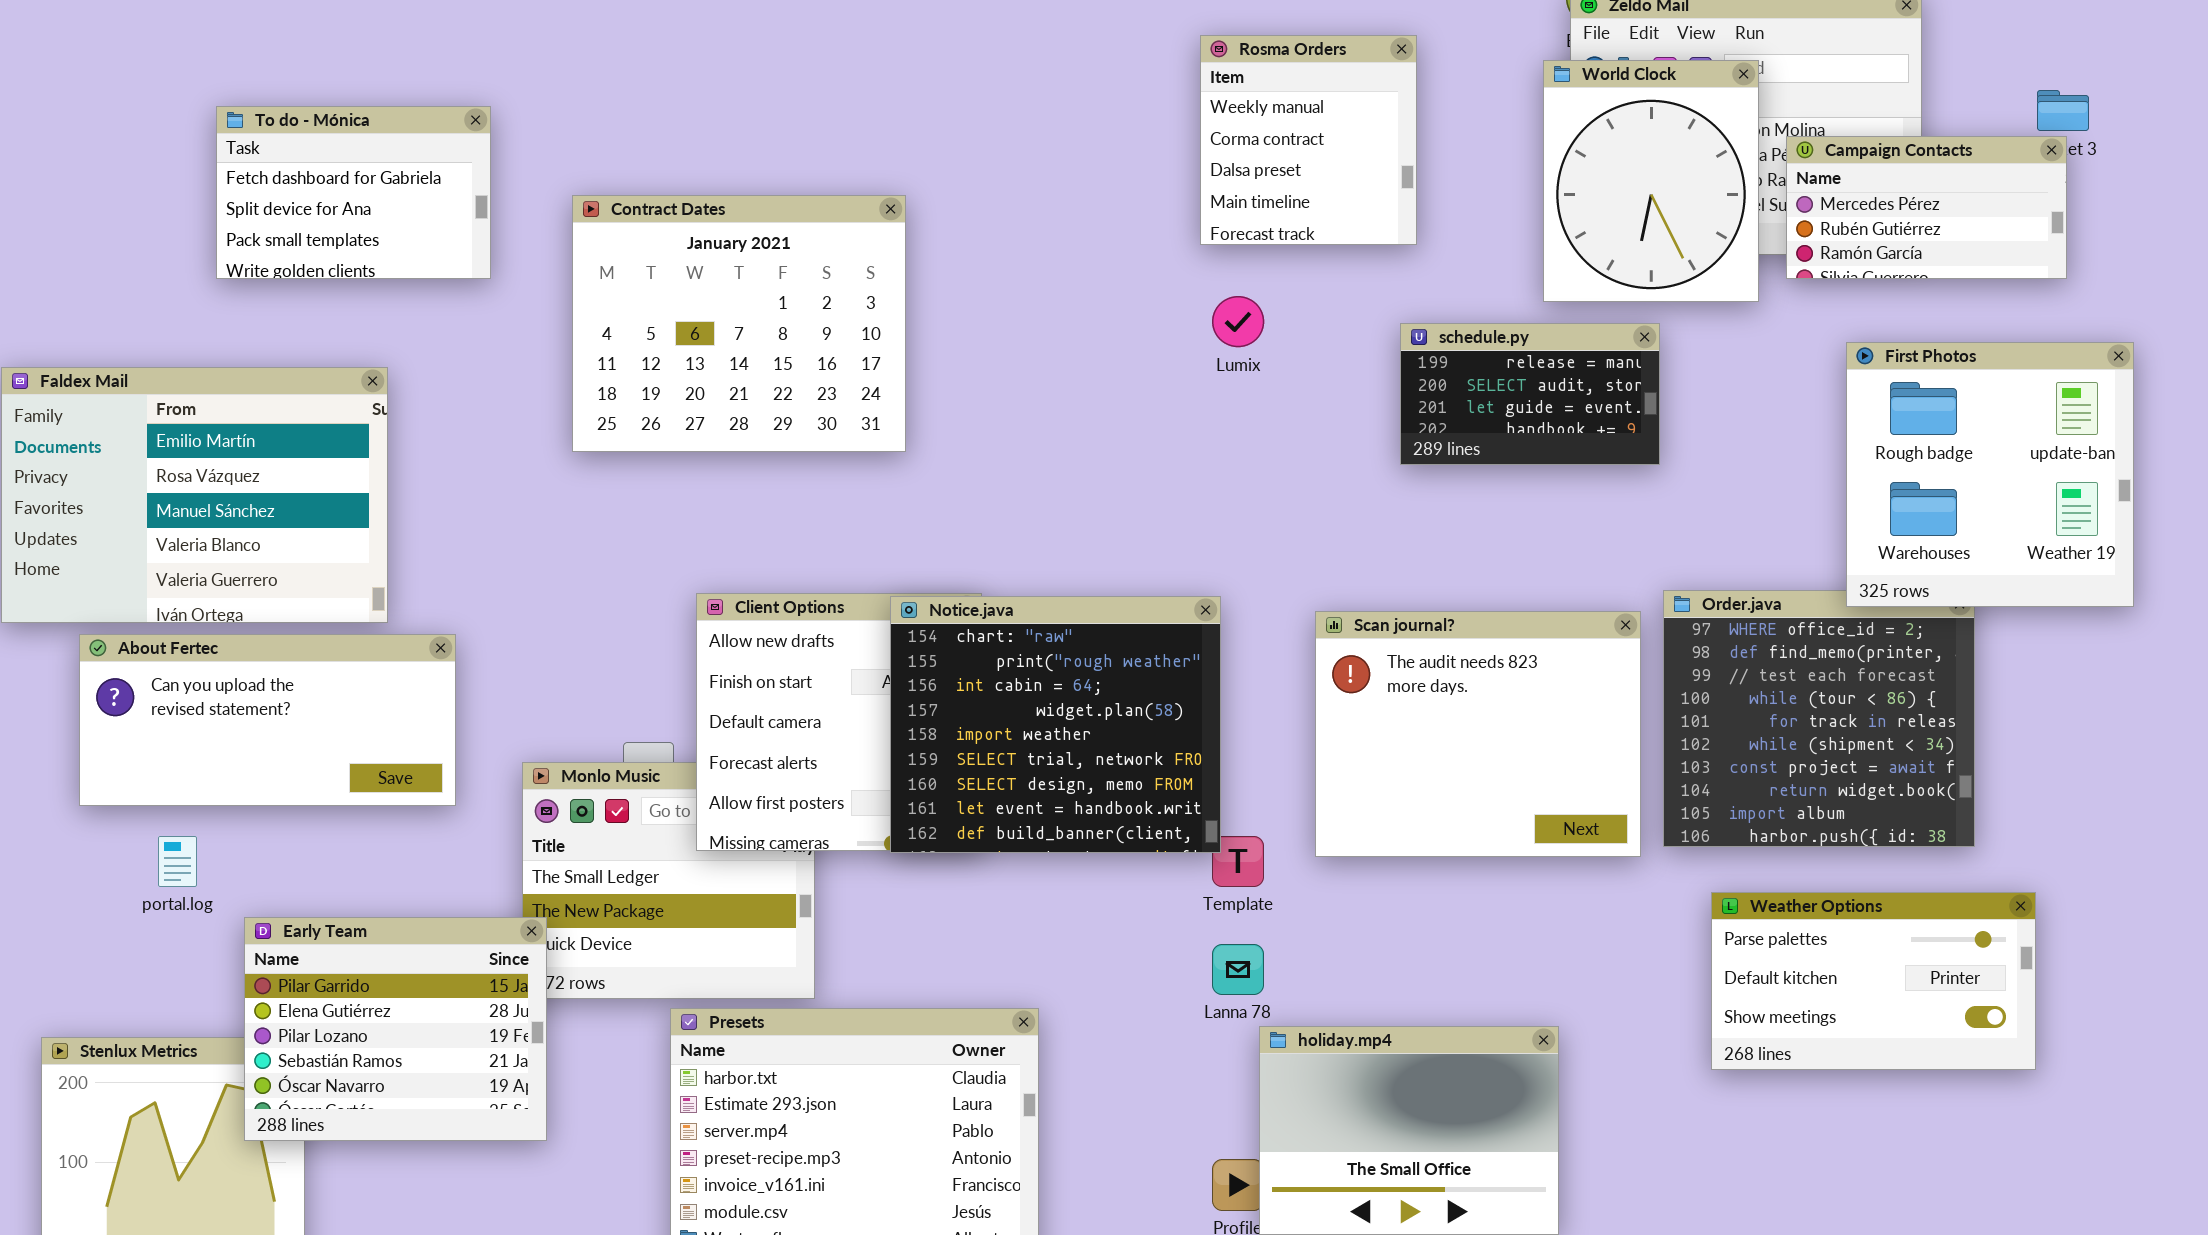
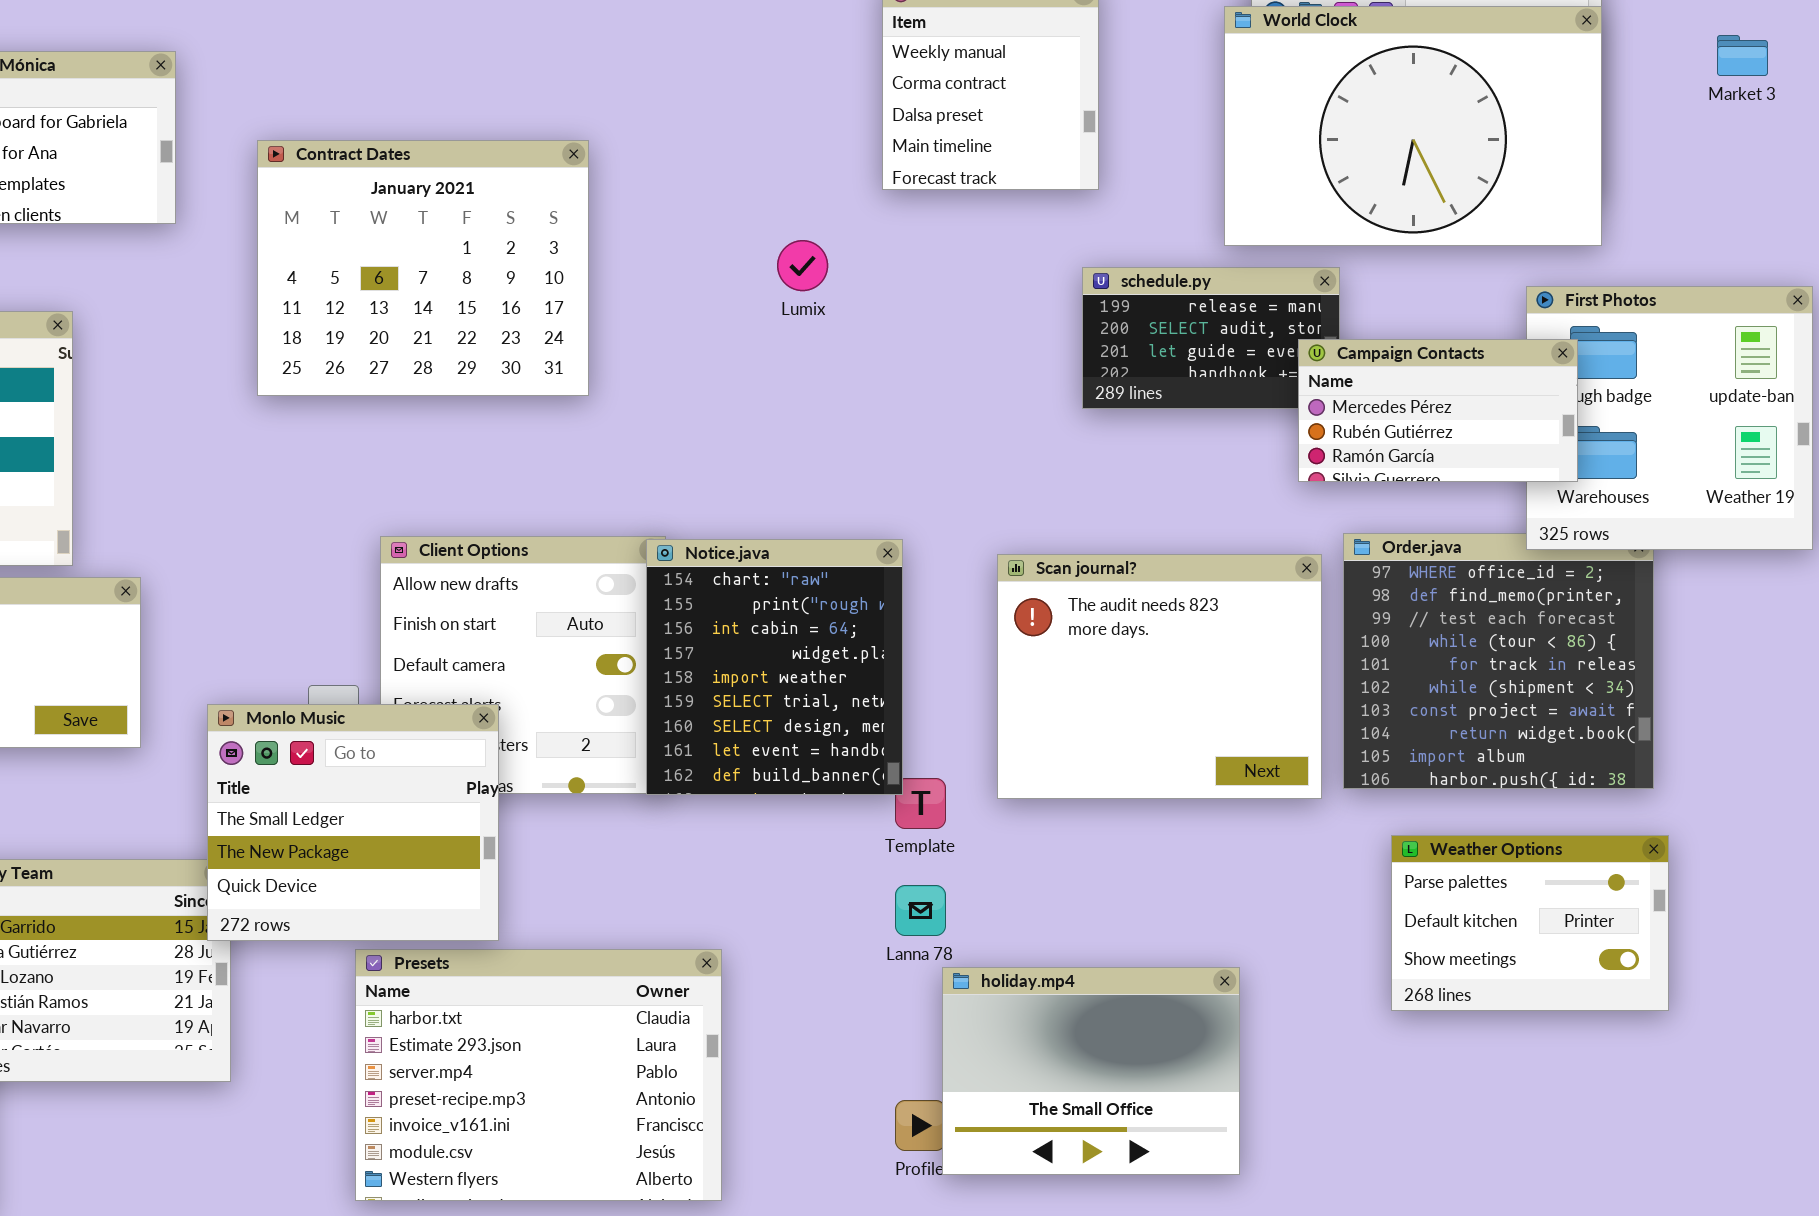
World Clock: [1543,60,1759,302] -> [1224,6,1602,246], resized
Campaign Contacts: [1786,136,2067,279] -> [1298,339,1578,482], moved
Lumix: [1212,296,1264,347] -> [777,240,828,291], moved
Notice.java: [890,596,1221,853] -> [646,539,903,795], resized
Monlo Music: [522,762,815,999] -> [207,704,499,941], raised
Weather Options: [1711,892,2036,1070] -> [1391,835,1669,1011], resized

